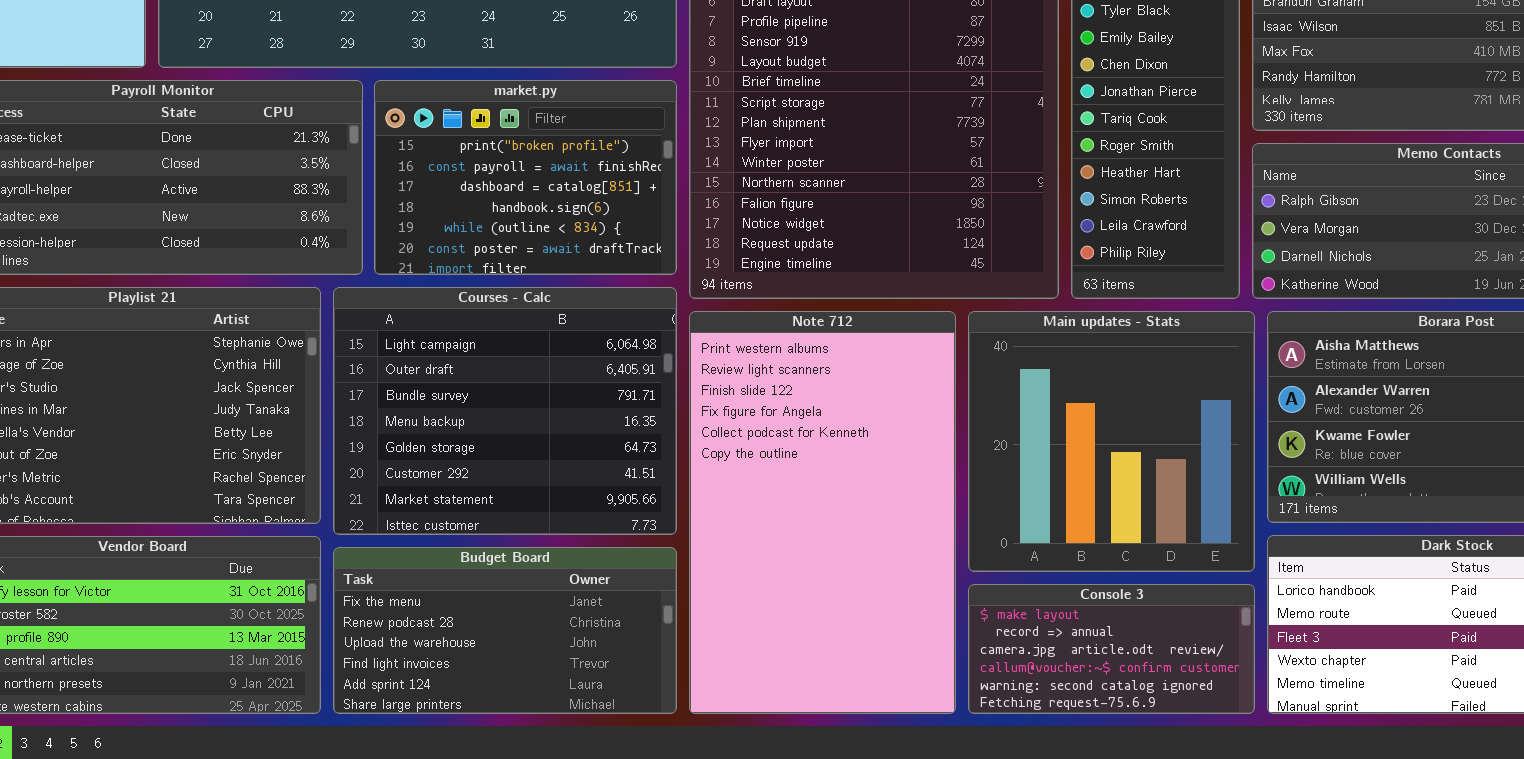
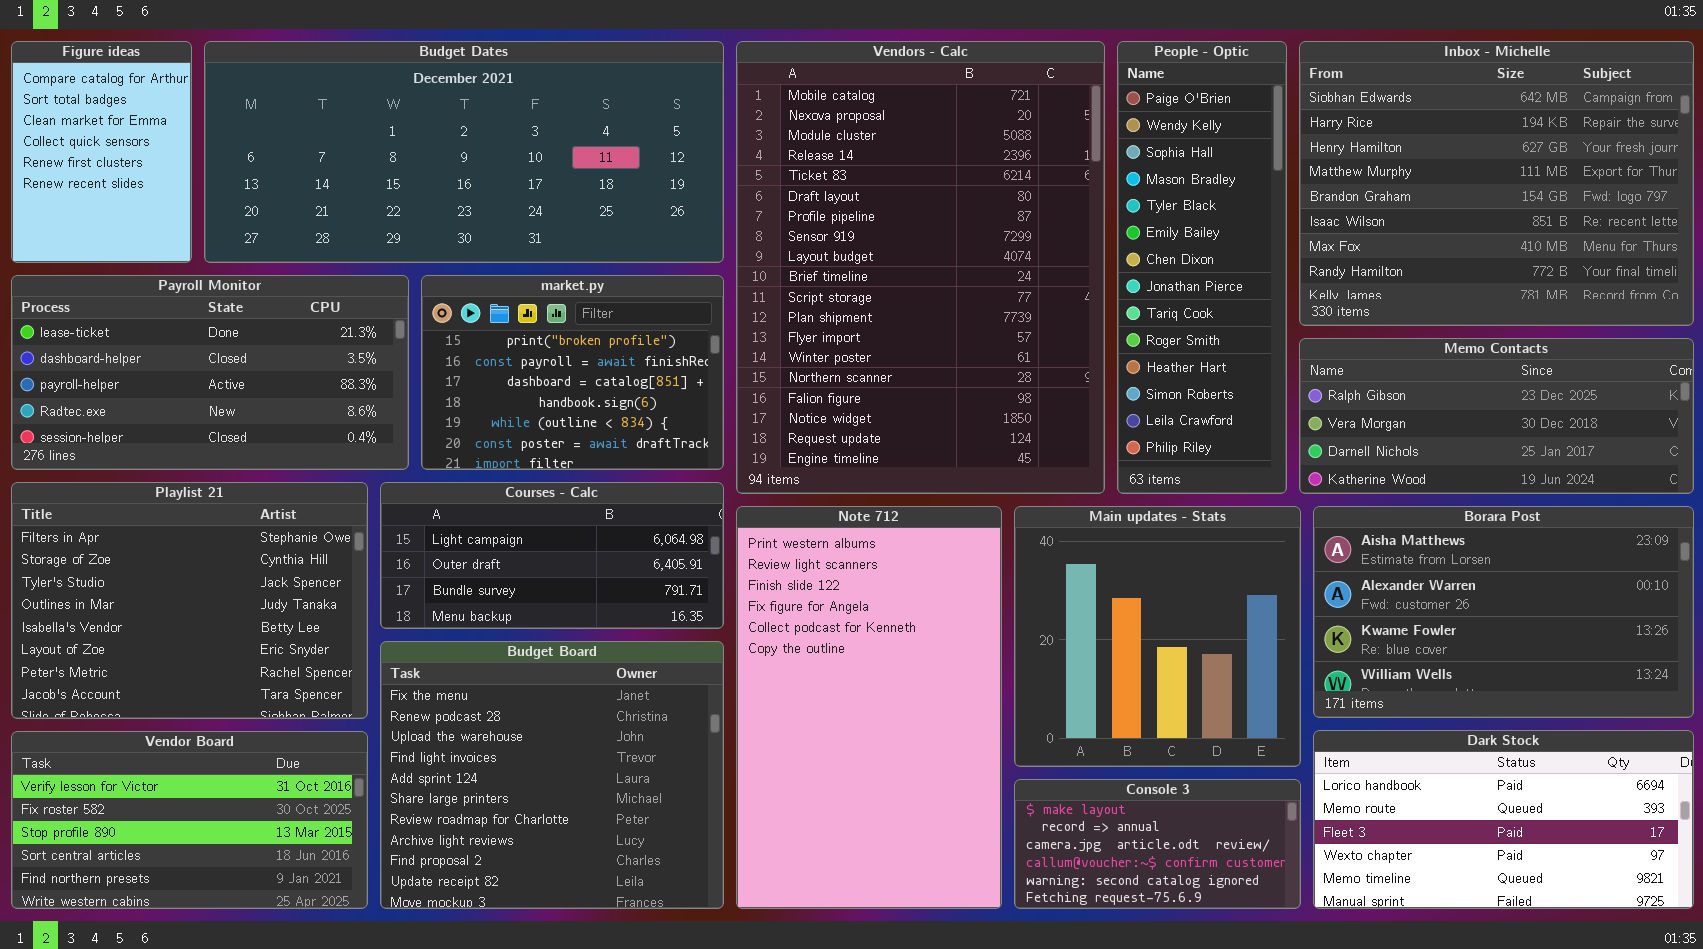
Courses - Calc: [333,287,677,535] -> [380,482,724,629], resized
Budget Board: [333,547,677,714] -> [380,641,724,909], resized

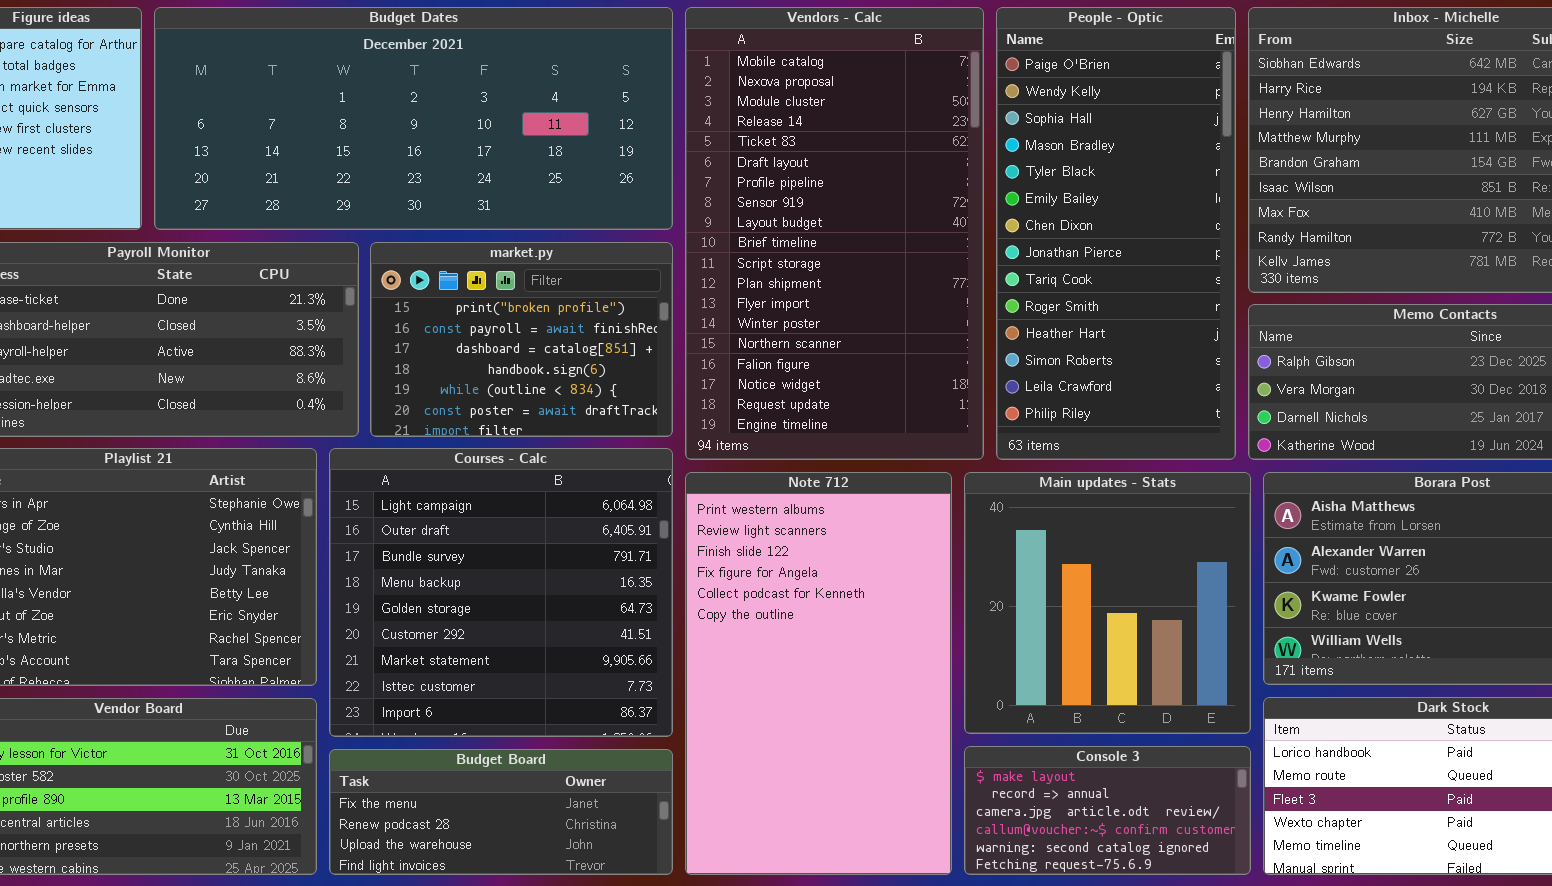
Vendors - Calc: [736,41,1105,494] -> [685,7,984,460], resized
People - Optic: [1117,41,1287,494] -> [996,7,1236,460], resized
Courses - Calc: [380,482,724,629] -> [329,448,673,737], resized
Budget Board: [380,641,724,909] -> [329,749,673,875], resized

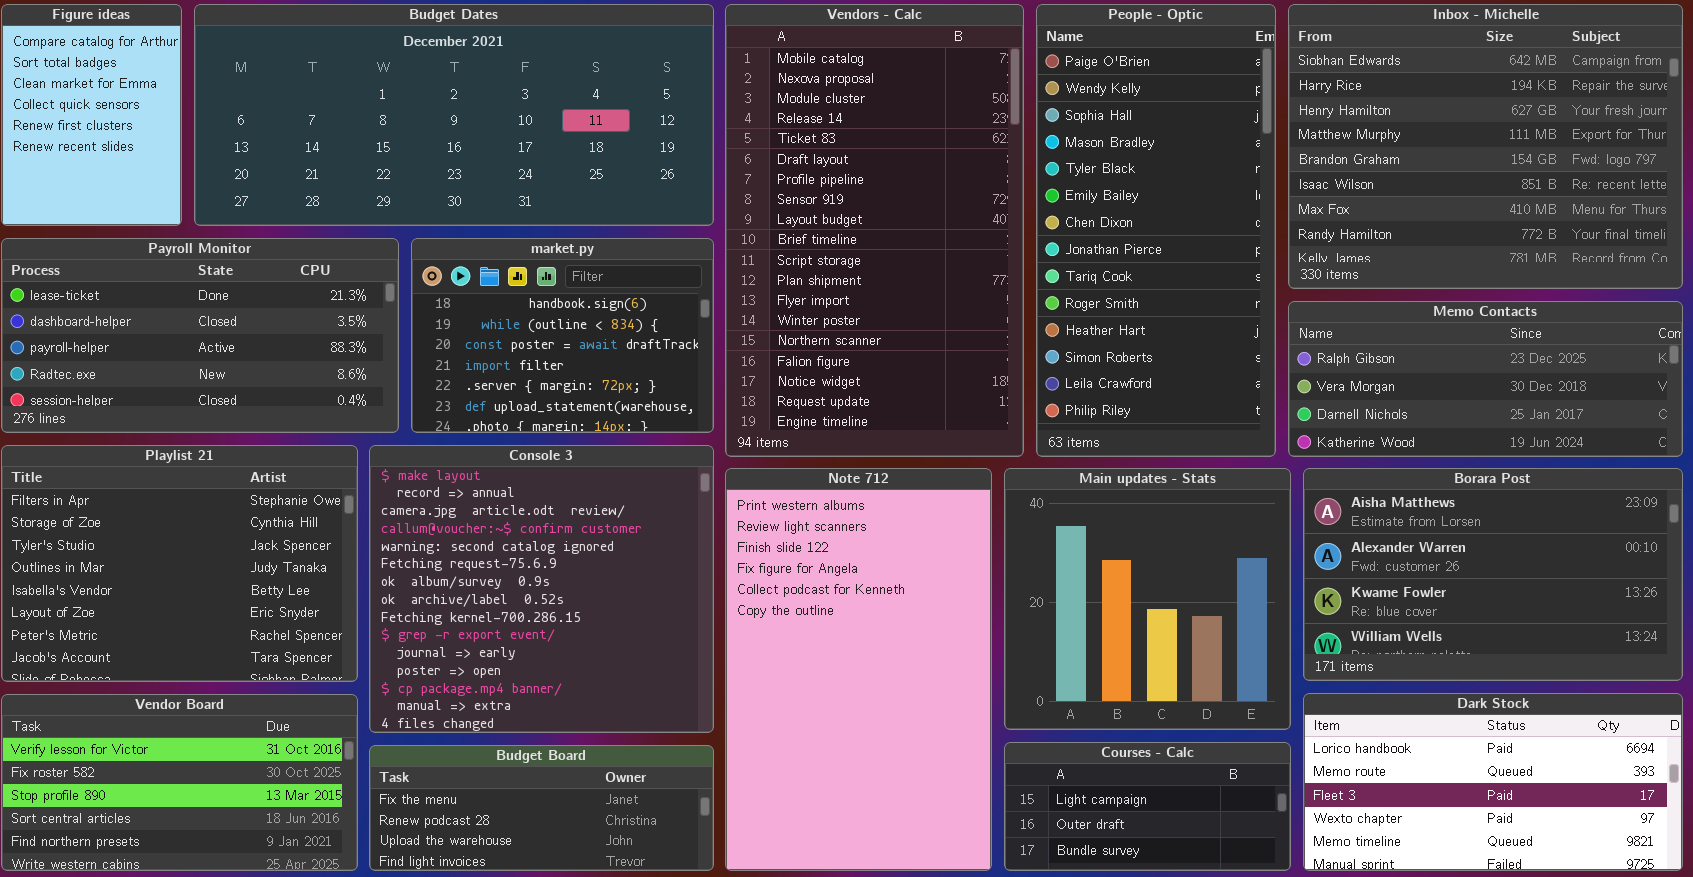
market.py: [370,242,673,437] -> [411,238,714,433], scrolled down 3 rows
Courses - Calc: [329,448,673,737] -> [1004,742,1291,871], moved, resized
Console 3: [964,746,1251,875] -> [369,445,714,733], moved, resized

